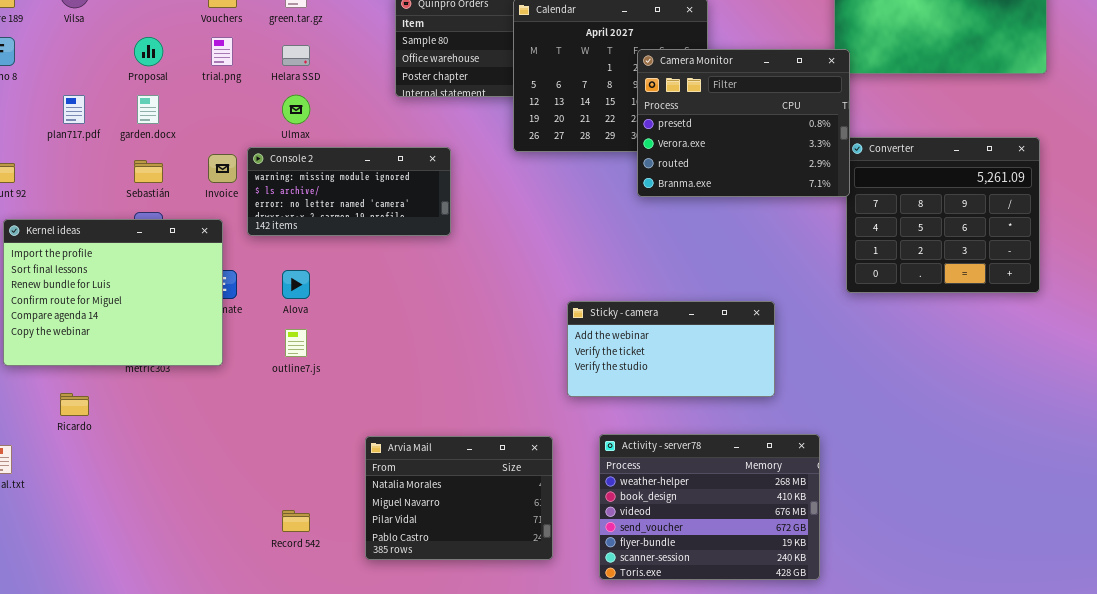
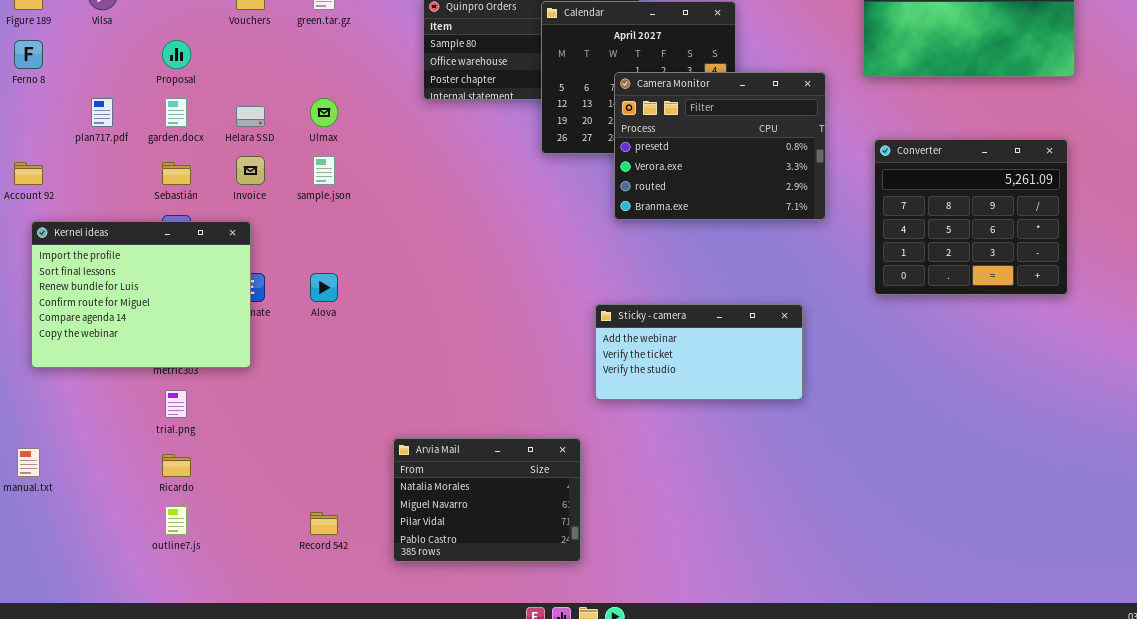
trial.png: [211,37,233,66] -> [165,390,187,418], moved
Helara SSD: [282,45,310,66] -> [236,106,265,127], moved
Camera Monitor: [637,49,850,197] -> [614,72,826,220], moved
Console 2: [247,147,451,236] -> none, closed
outline7.js: [285,329,307,357] -> [165,506,187,535], moved
Ricardo: [60,393,89,416] -> [162,454,191,477], moved
Activity - server78: [599,434,820,580] -> none, closed

